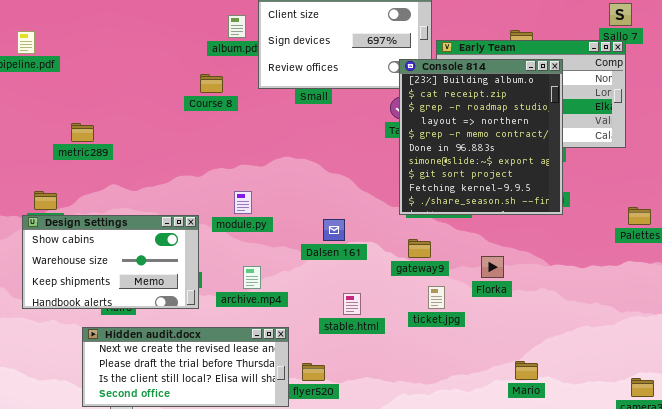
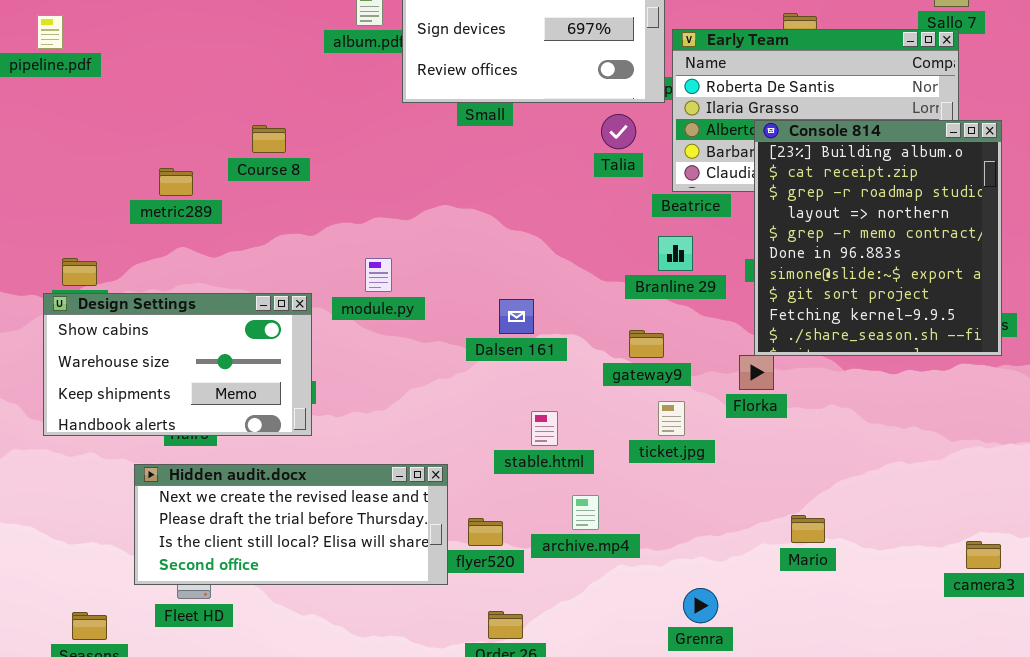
Console 814: [399,59,563,215] -> [754,120,1002,356], moved
Course 8: [200,74,223,93] -> [252,125,286,153], moved
metric289: [71,123,94,142] -> [159,168,193,196], moved
archive.mp4: [243,266,261,289] -> [572,495,599,530], moved

